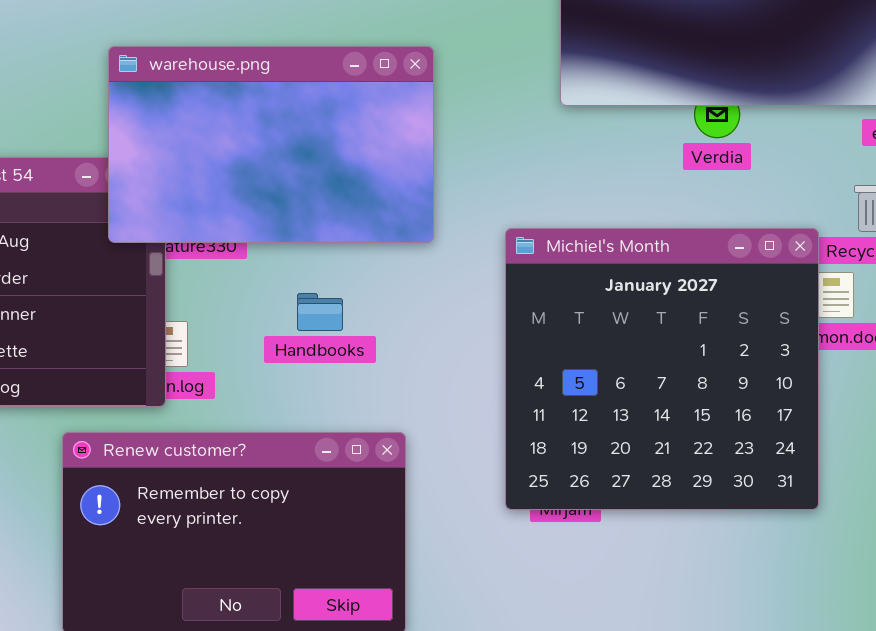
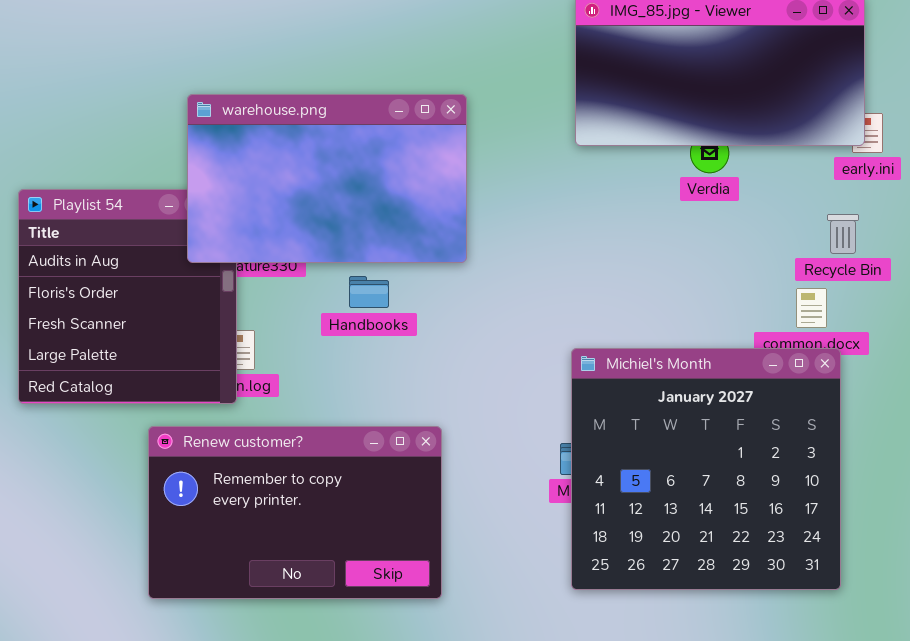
Michiel's Month: [505,228,819,510] -> [571,348,841,590], moved
Handbooks: [297,293,343,331] -> [349,276,389,308], moved

